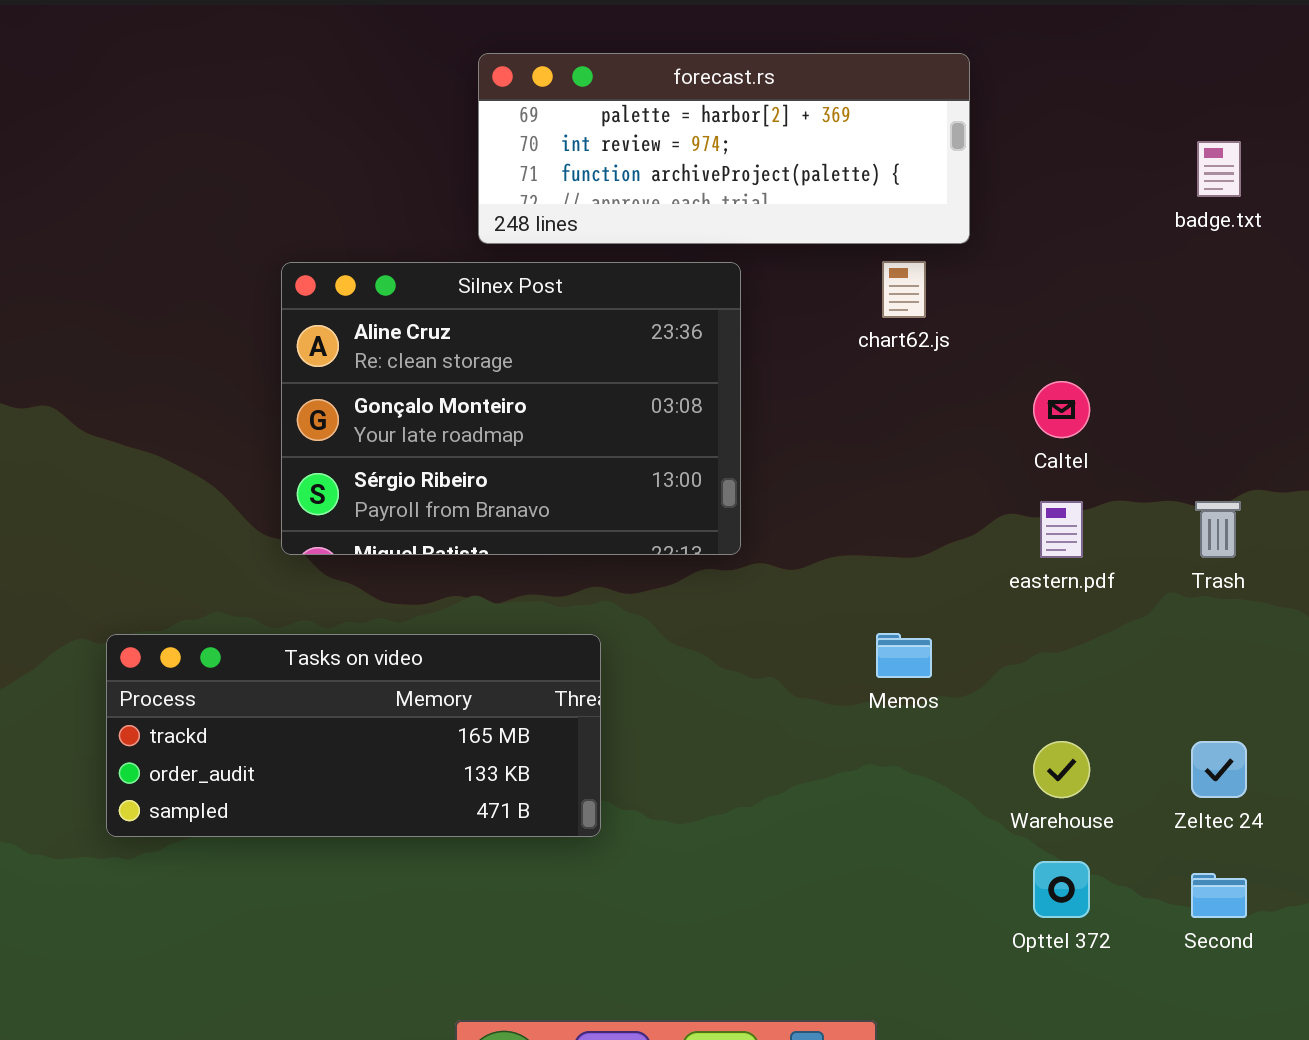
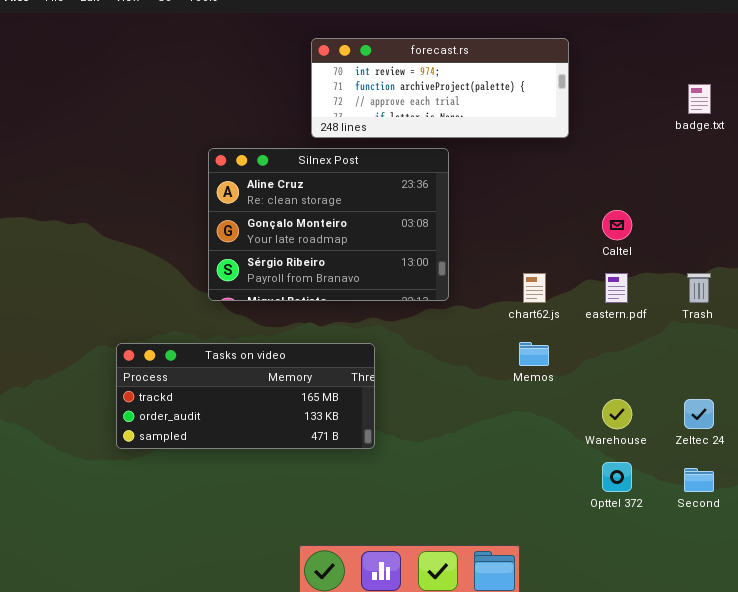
forecast.rs: [478,53,970,244] -> [311,38,569,138], scrolled down 1 row
chart62.js: [882,261,926,318] -> [523,273,546,303], moved

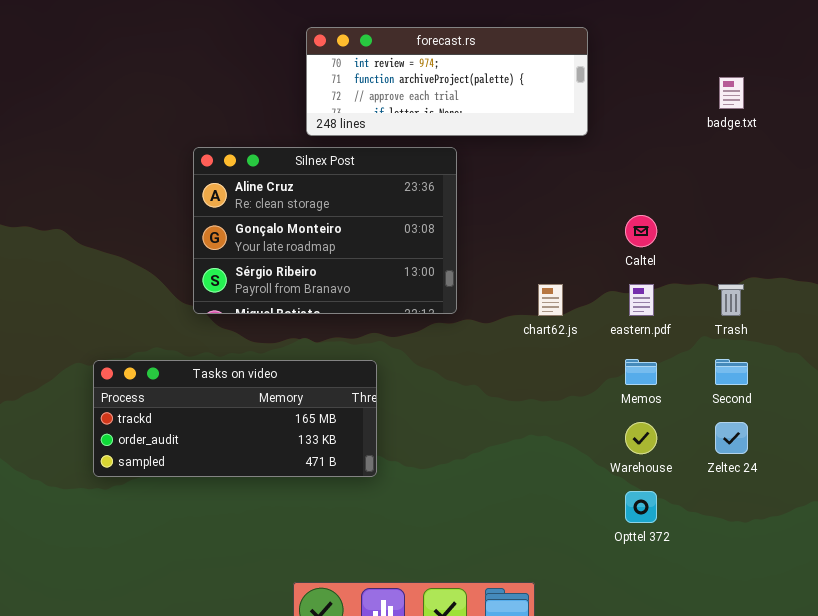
Memos: [519,342,549,366] -> [625,359,657,385], moved
Second: [684,468,714,492] -> [715,359,748,385], moved

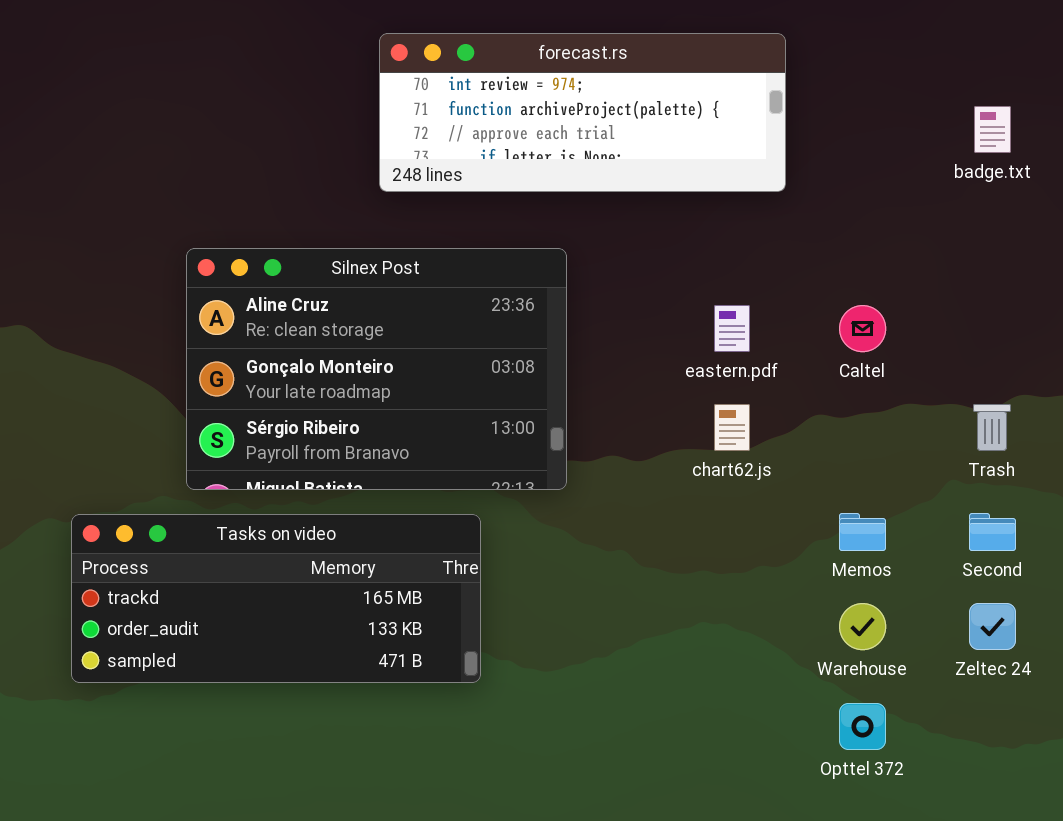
Silnex Post: [193,147,457,314] -> [186,248,567,490], moved
eastern.pdf: [629,284,654,316] -> [714,305,750,352], moved

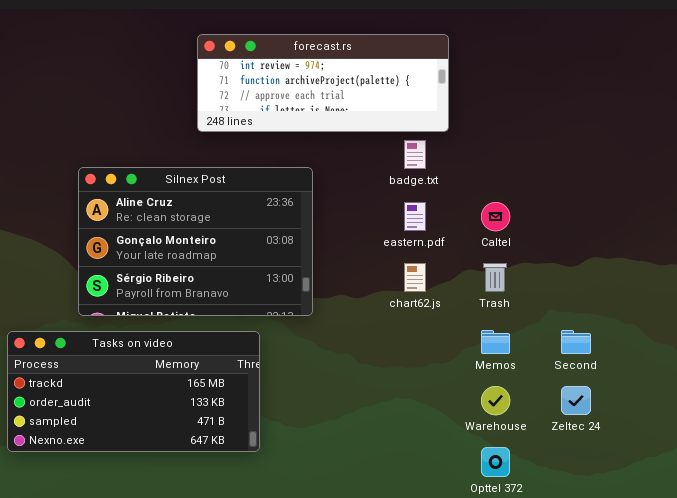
badge.txt: [974,106,1011,153] -> [404,140,426,169], moved
Trash: [973,404,1011,451] -> [483,263,507,292], moved
Tasks on video: [71,514,481,683] -> [7,331,260,452], resized

